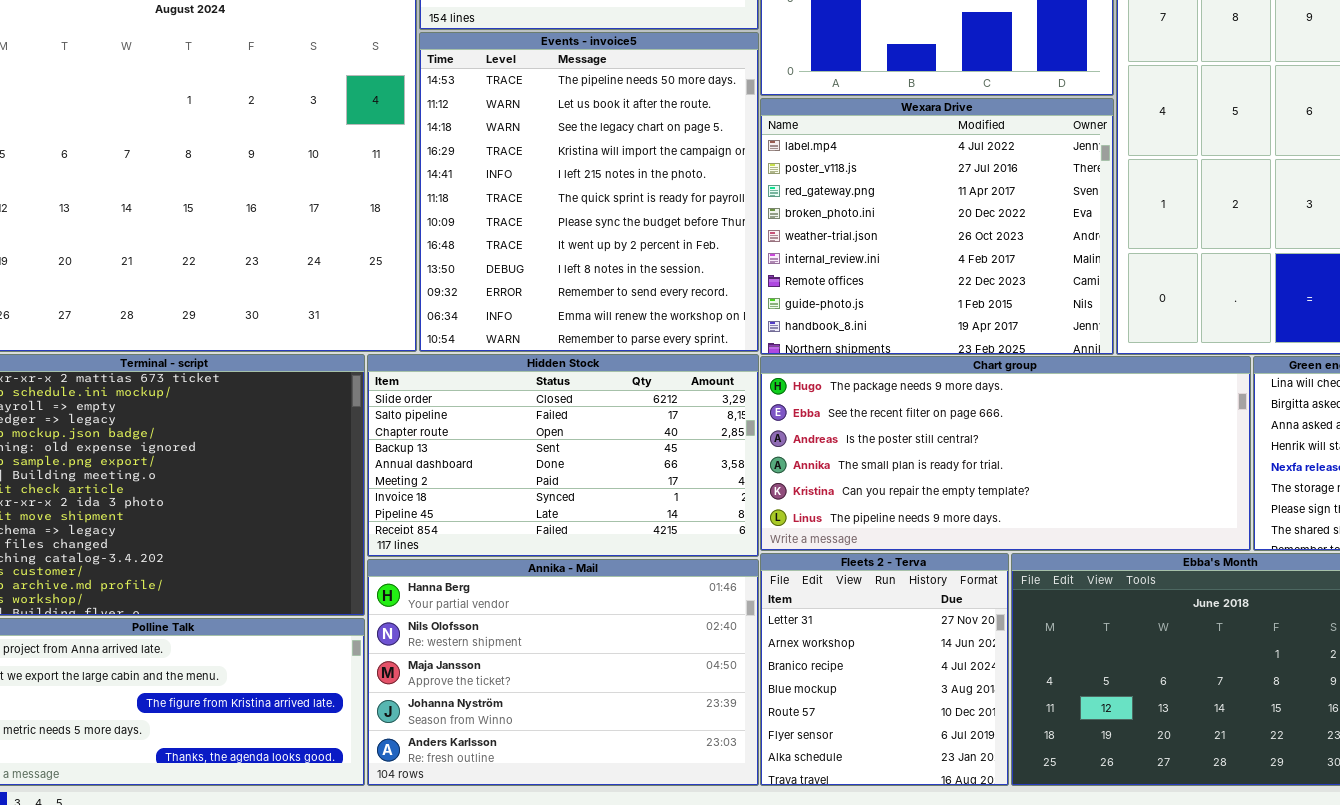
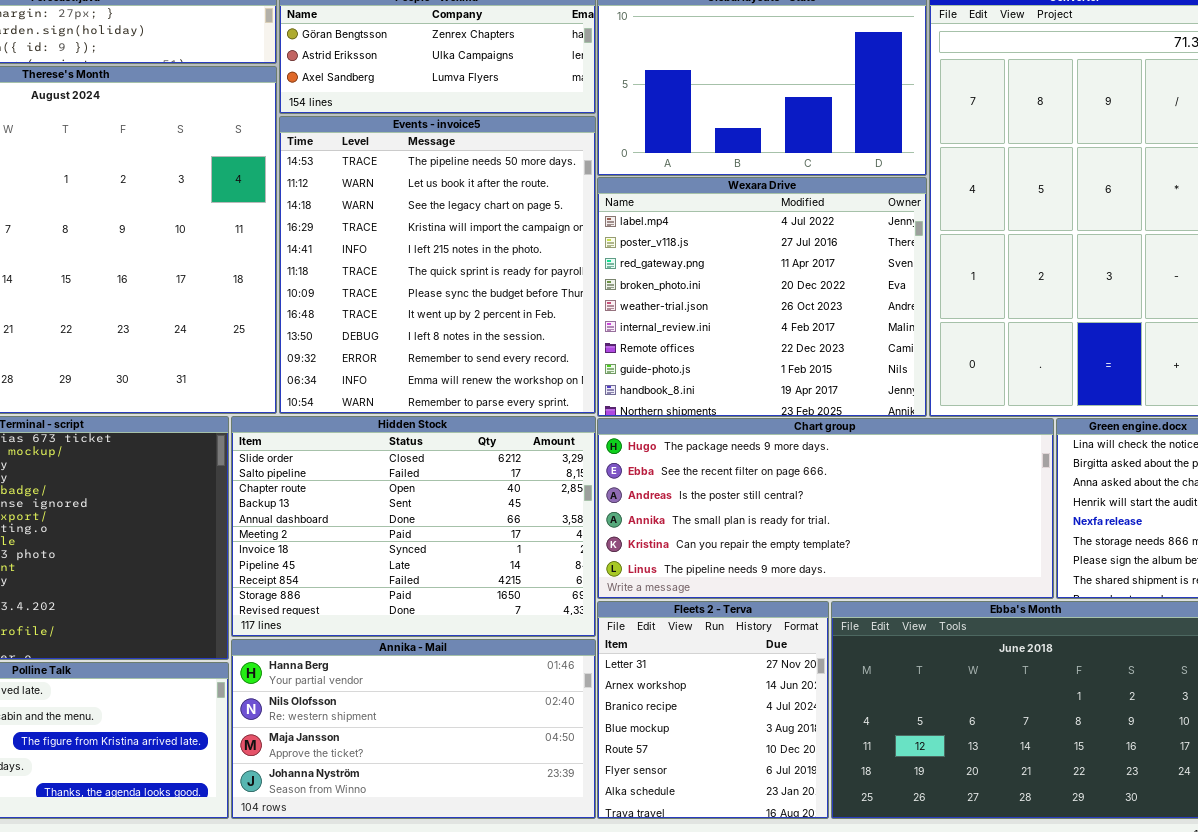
Hidden Stock: [367,354,759,557] -> [231,416,596,637], resized
Annika - Mail: [367,559,759,786] -> [231,639,596,819], resized

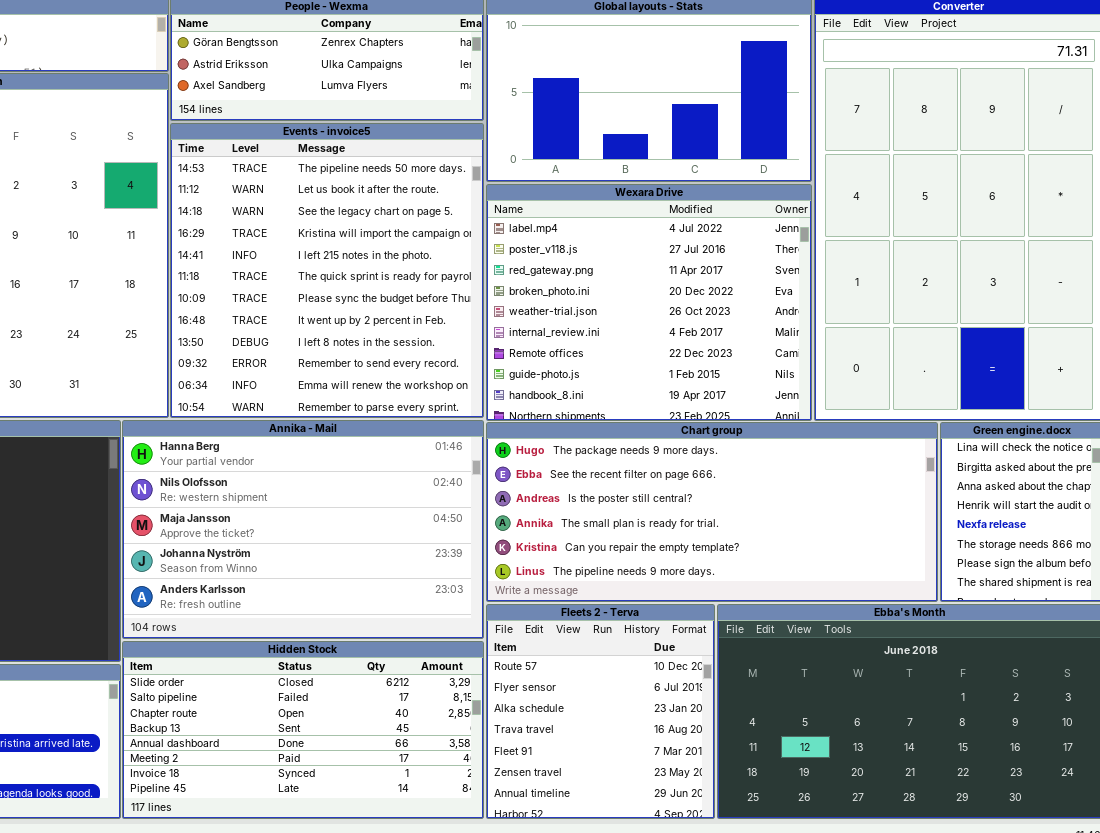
Hidden Stock: [231,416,596,637] -> [122,641,484,819], moved, resized
Fleets 2 - Terva: [597,601,829,819] -> [486,604,715,819], scrolled down 4 rows
Annika - Mail: [231,639,596,819] -> [122,420,484,639], moved, resized

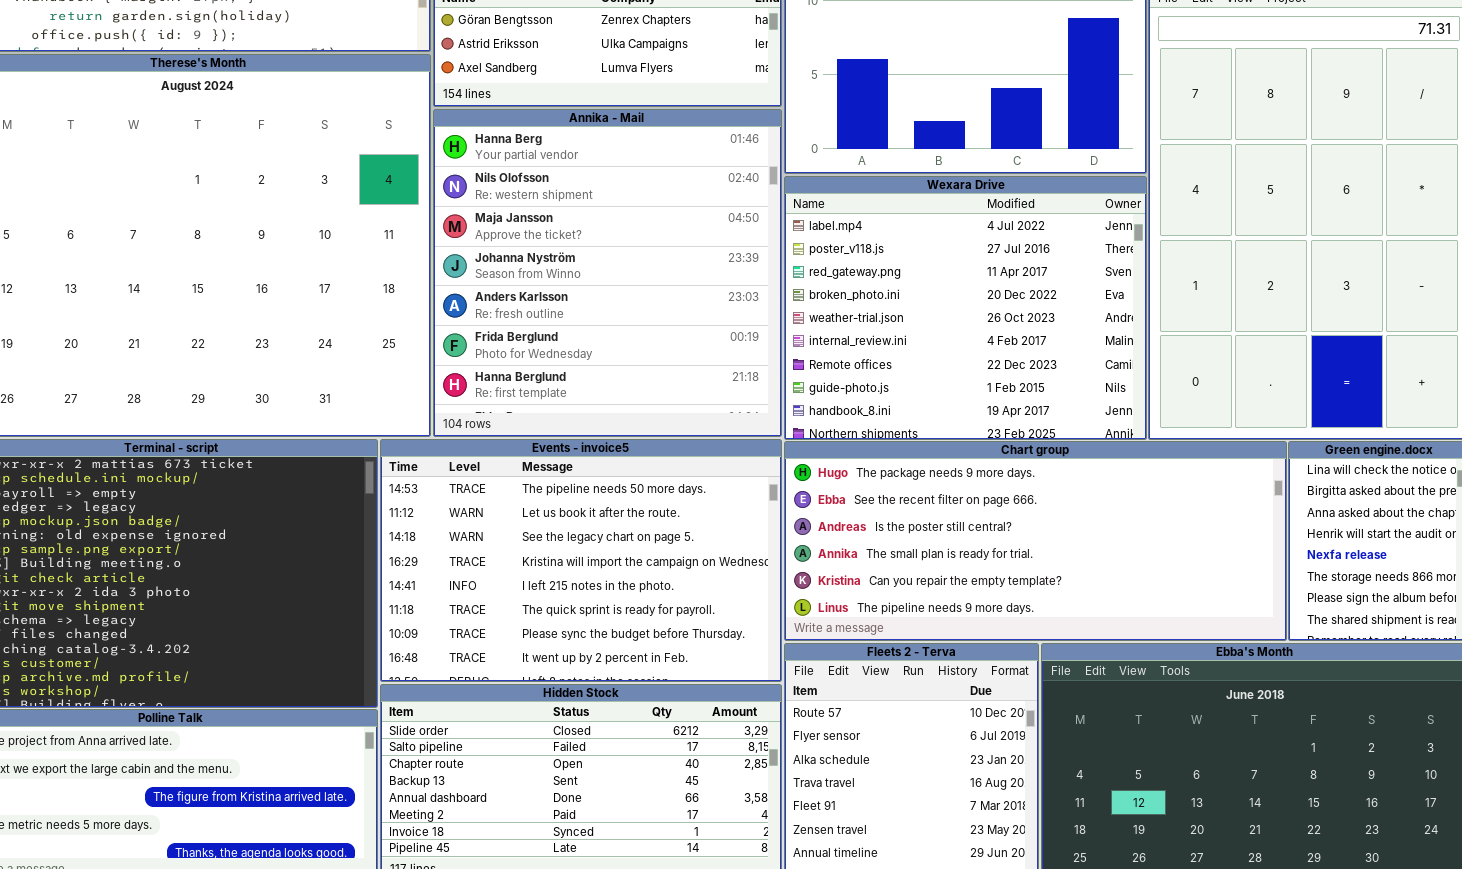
Events - invoice5: [170,123,484,418] -> [380,439,782,682], moved, resized
Annika - Mail: [122,420,484,639] -> [433,109,782,437], moved, resized

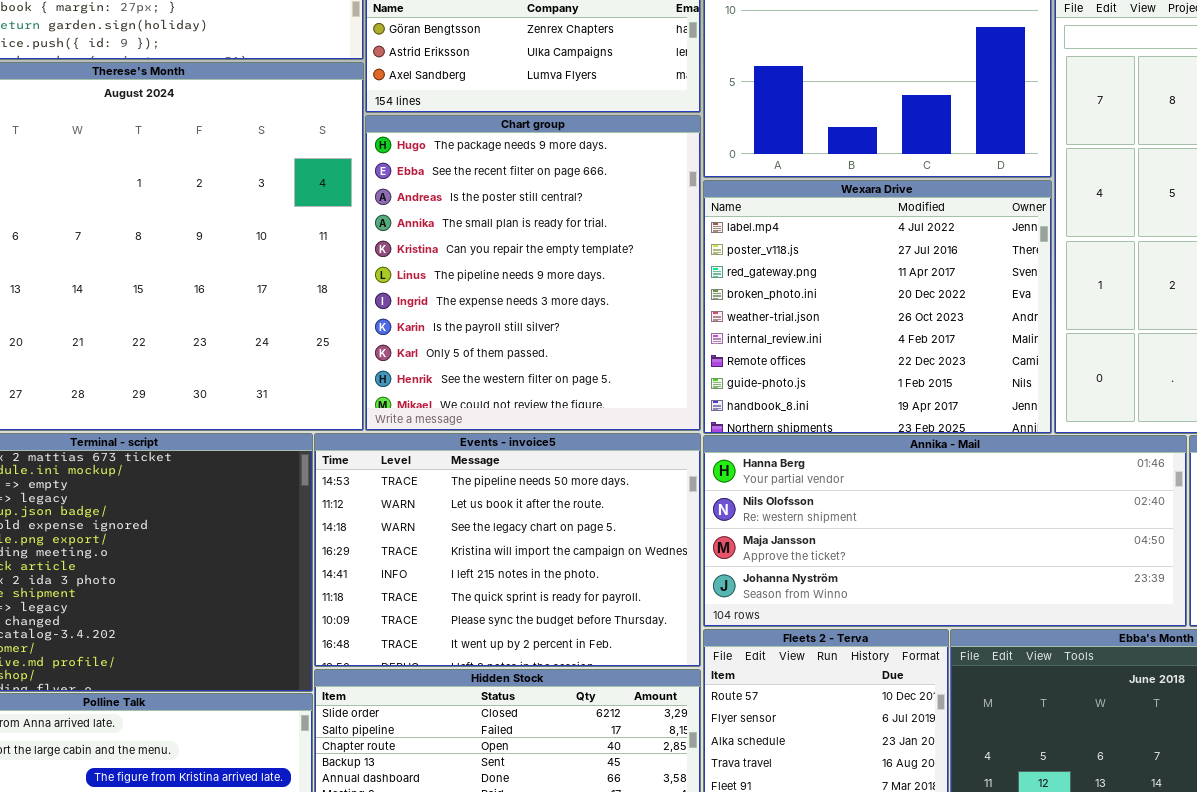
Annika - Mail: [433,109,782,437] -> [703,435,1187,627], moved, resized
Chart group: [784,441,1287,641] -> [365,115,701,431], moved, resized

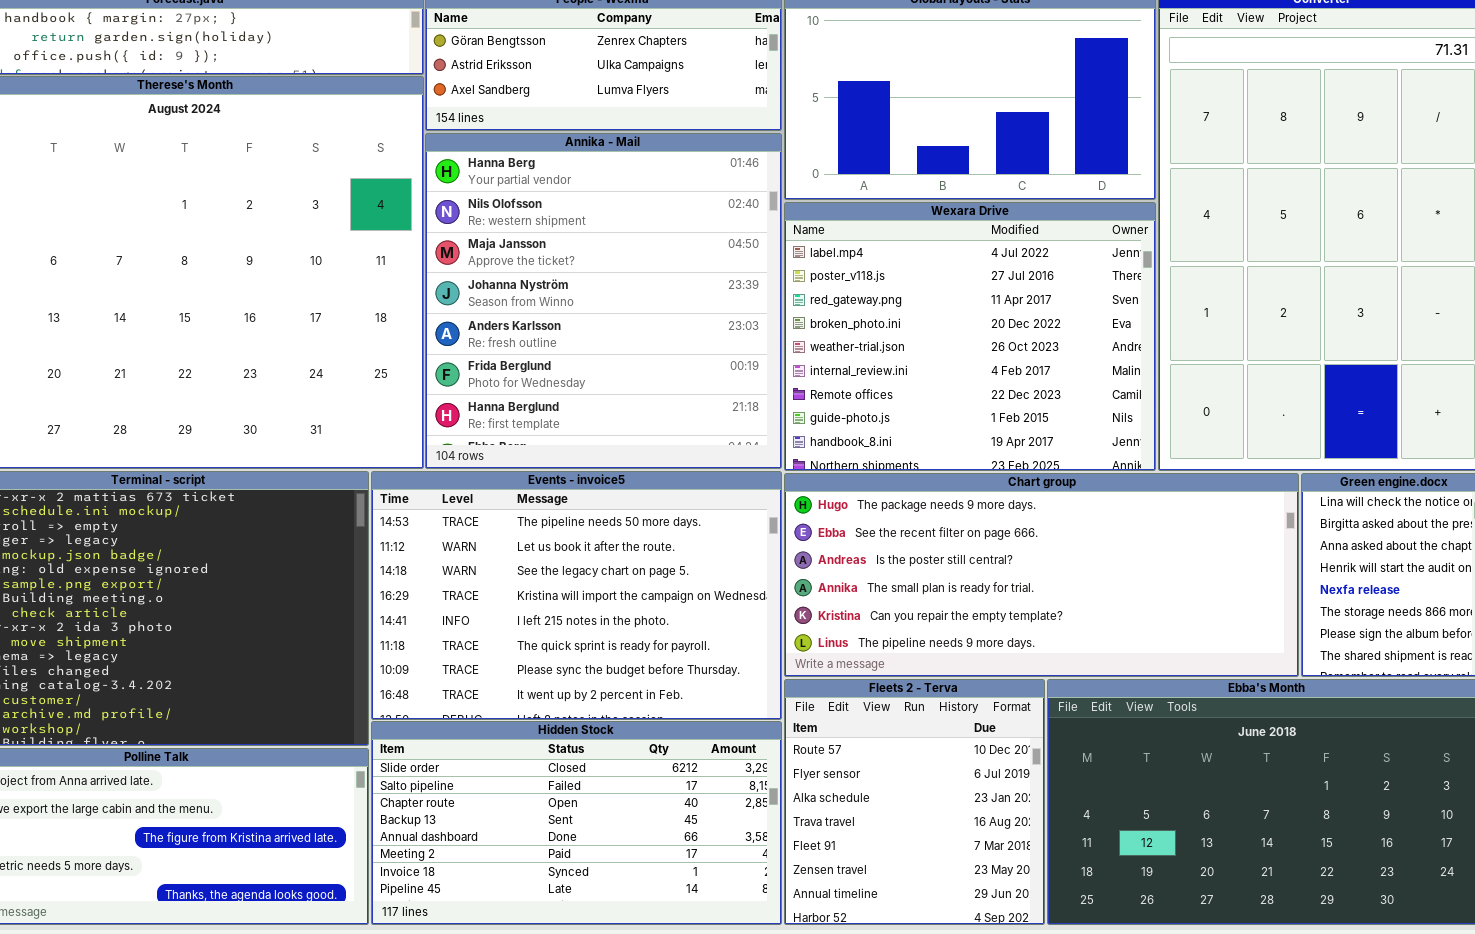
Chart group: [365,115,701,431] -> [784,473,1299,677], moved, resized
Annika - Mail: [703,435,1187,627] -> [425,133,782,469], moved, resized

